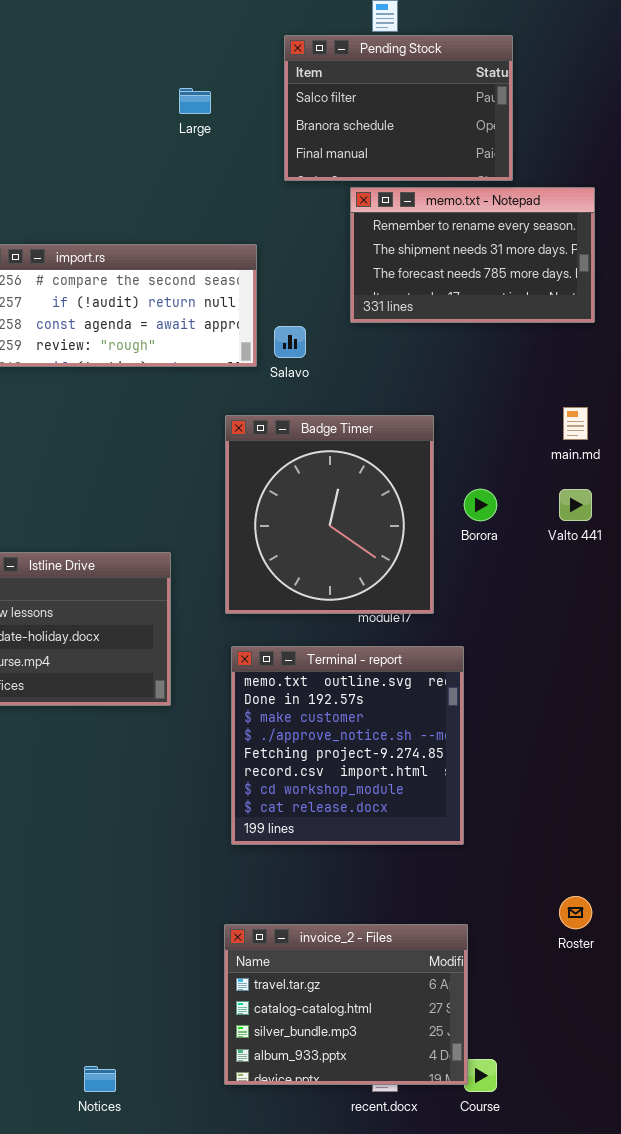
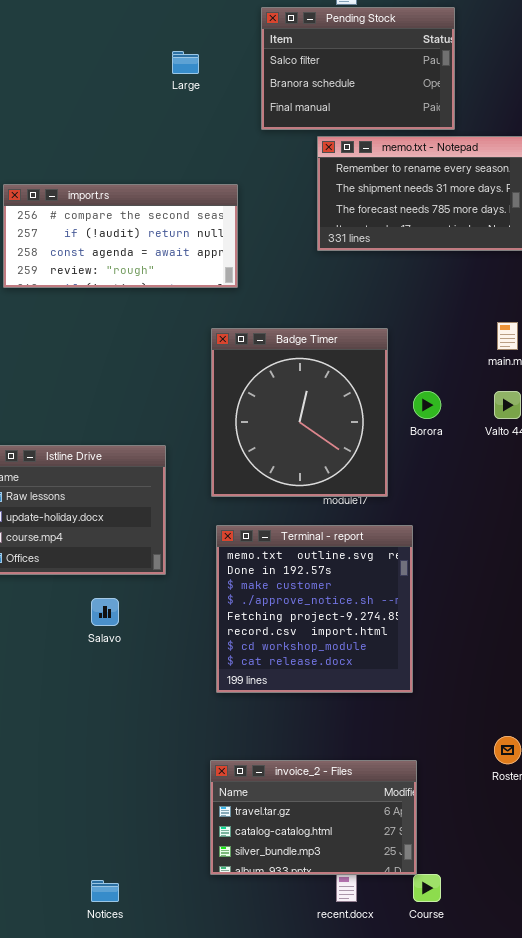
Salavo: [274,326,306,358] -> [91,598,119,626], moved
invoice_2 - Files: [224,924,468,1085] -> [210,760,417,875], resized

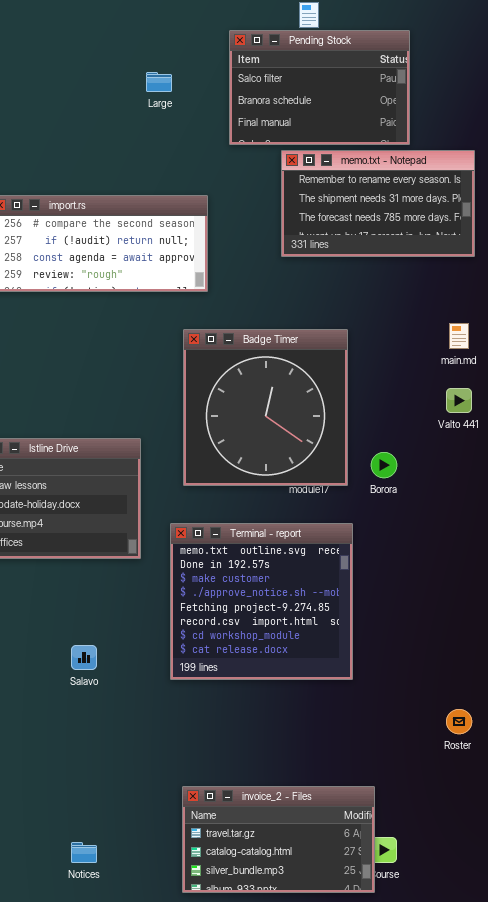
Borora: [413,391,441,419] -> [371,452,397,478], moved
Terminal - report: [216,525,413,693] -> [170,523,353,680], moved
Salavo: [91,598,119,626] -> [71,645,97,670], moved
invoice_2 - Files: [210,760,417,875] -> [182,786,375,893], moved

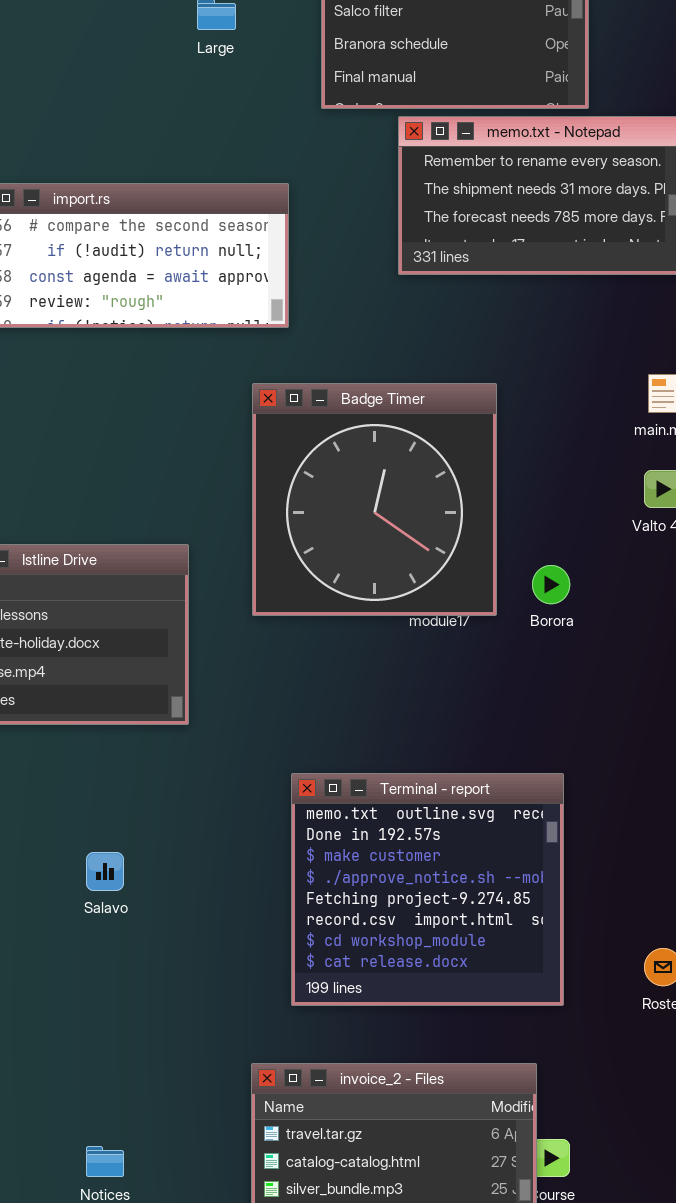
Terminal - report: [170,523,353,680] -> [291,773,564,1006], moved

